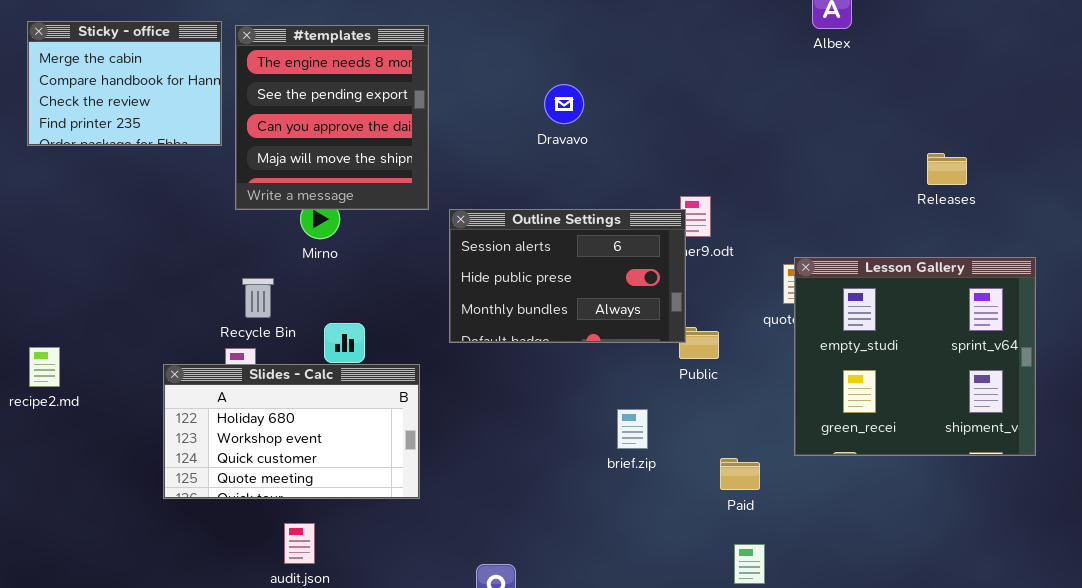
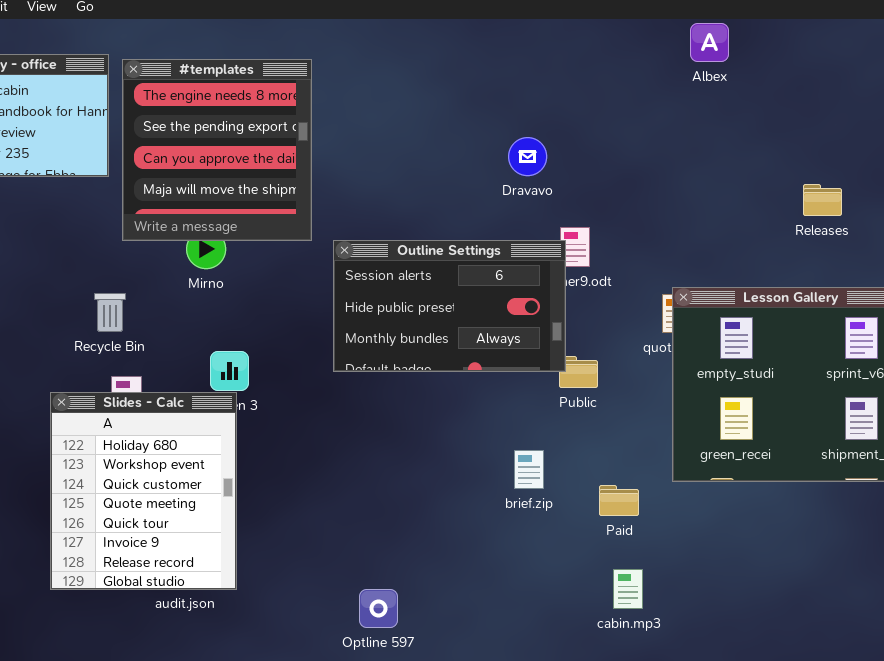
Dravavo: [544,84,584,124] -> [508,137,547,176], moved
Recycle Bin: [242,278,274,318] -> [94,293,126,332], moved
Slides - Calc: [163,364,420,499] -> [50,392,237,590], resized
brief.zip: [617,409,648,449] -> [514,450,544,489], moved

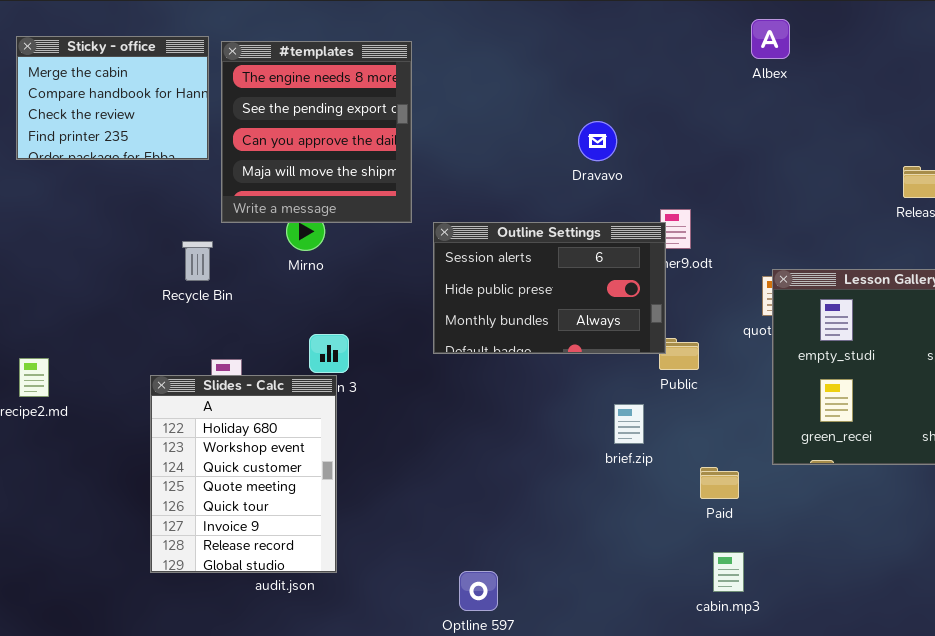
Albex: [690,23,729,62] -> [751,19,790,59], moved
Dravavo: [508,137,547,176] -> [578,121,617,161], moved
Recycle Bin: [94,293,126,332] -> [182,241,213,281], moved
brief.zip: [514,450,544,489] -> [614,404,644,444], moved

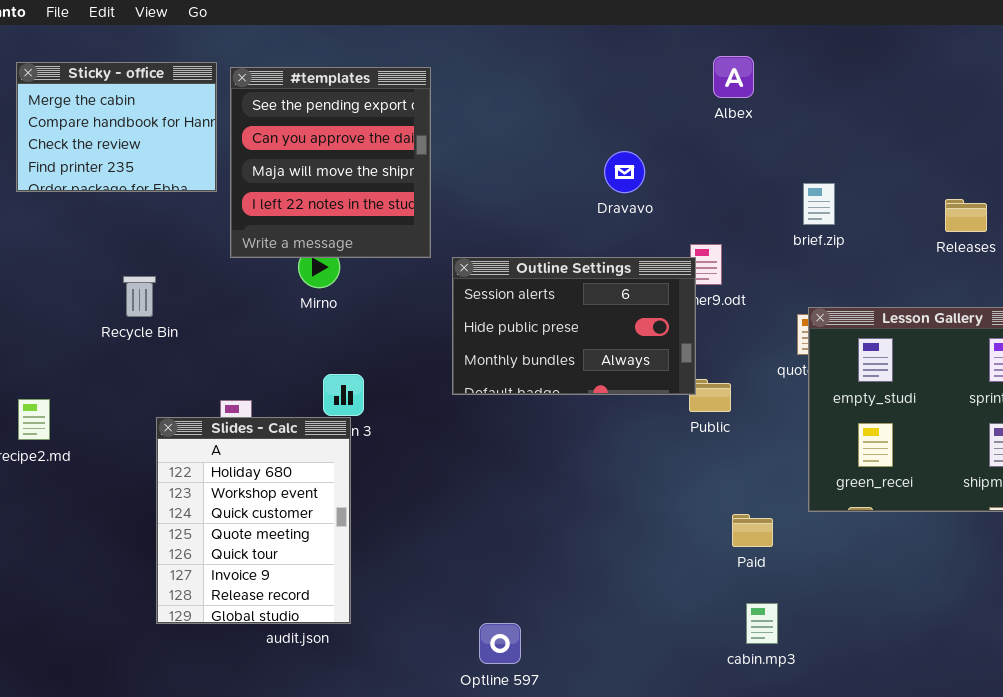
Albex: [751,19,790,59] -> [713,56,754,98], moved
#templates: [221,41,412,223] -> [230,67,431,258], scrolled down 1 row
Recycle Bin: [182,241,213,281] -> [123,276,156,317], moved
brief.zip: [614,404,644,444] -> [803,183,835,225], moved

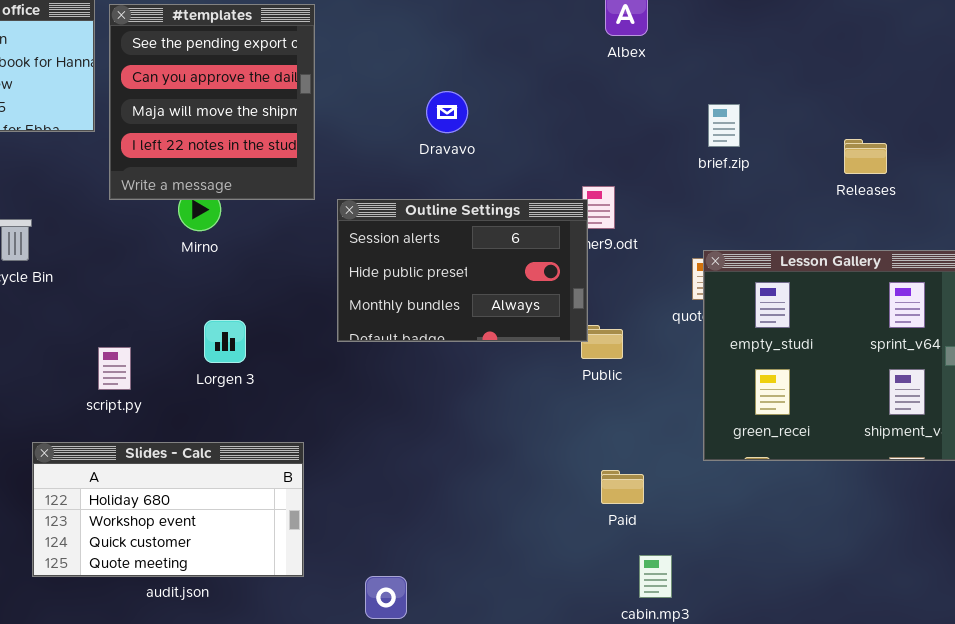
Dravavo: [604,151,645,193] -> [426,91,468,133], moved
brief.zip: [803,183,835,225] -> [708,104,740,147], moved
Slides - Calc: [156,417,351,624] -> [32,442,304,577], resized
Paid: [732,514,773,547] -> [601,470,644,504], moved

